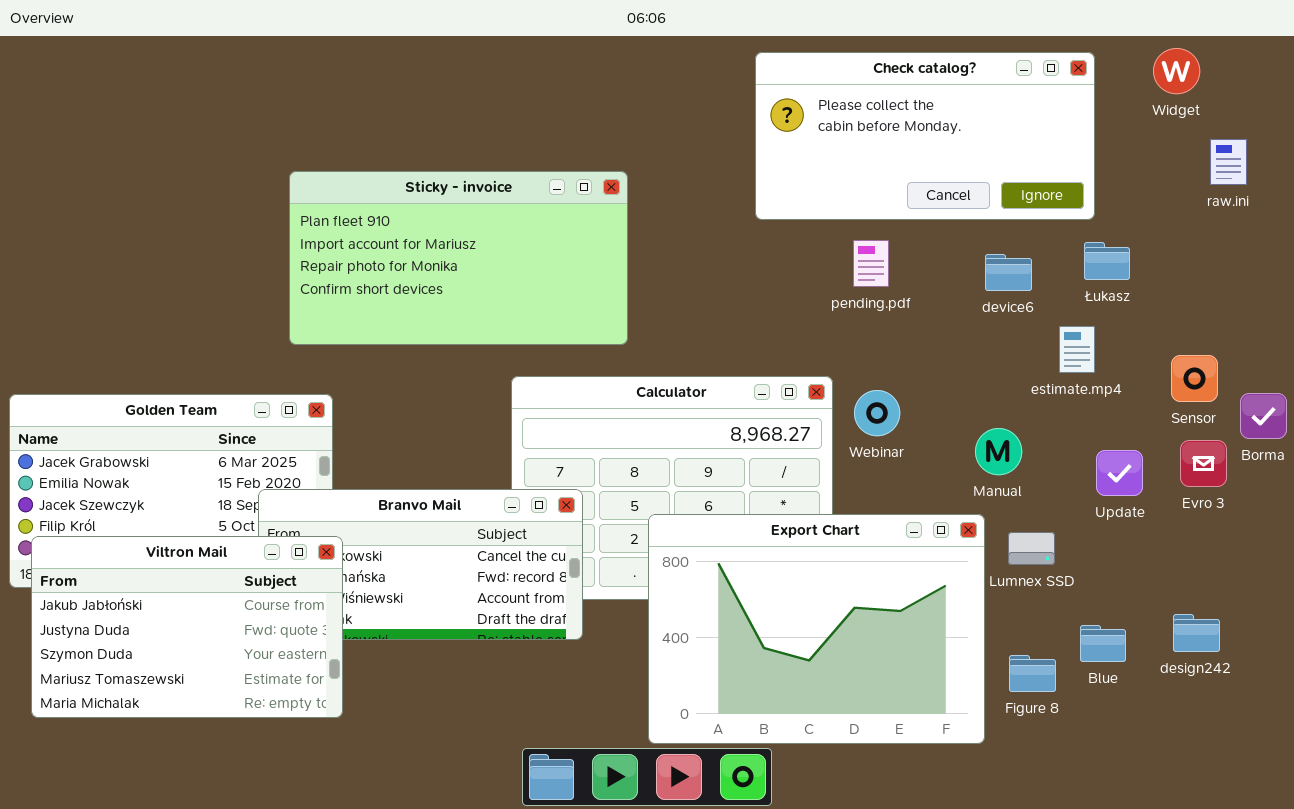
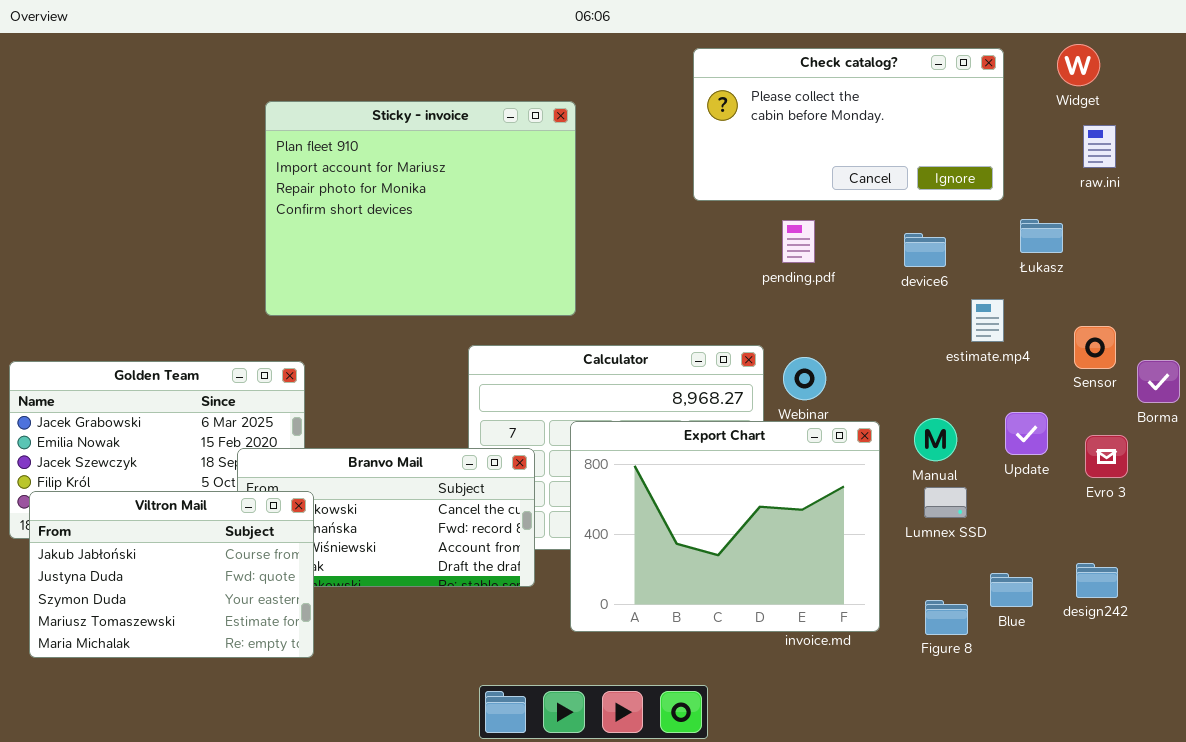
raw.ini: [1210,139,1247,185] -> [1083,125,1116,168], moved
Sticky - invoice: [289,171,628,345] -> [265,101,576,316], resized
Łukasz: [1084,242,1130,280] -> [1020,219,1063,253], moved
Manual: [975,428,1022,475] -> [914,418,957,461], moved
Evro 3: [1180,440,1227,487] -> [1085,435,1128,478], moved
Export Chart: [648,514,985,744] -> [570,421,880,632], moved

